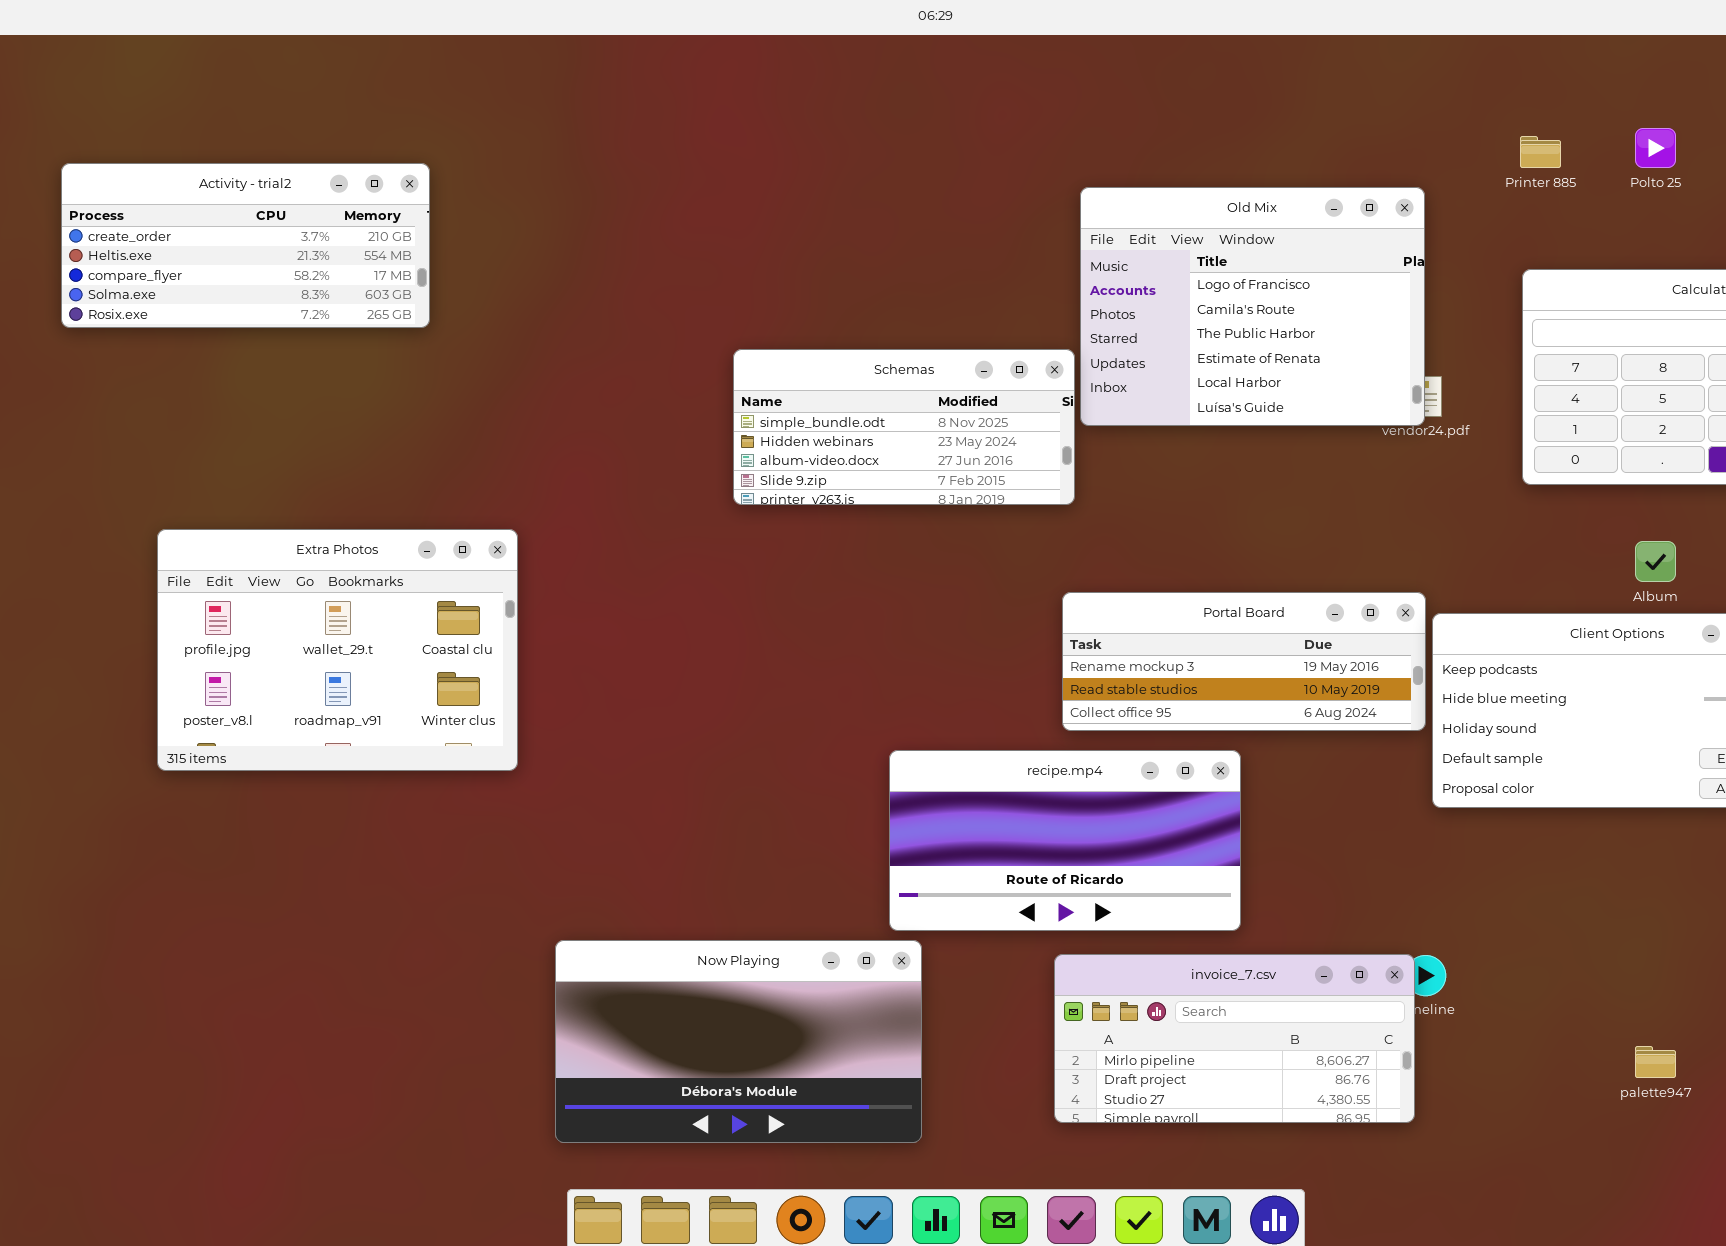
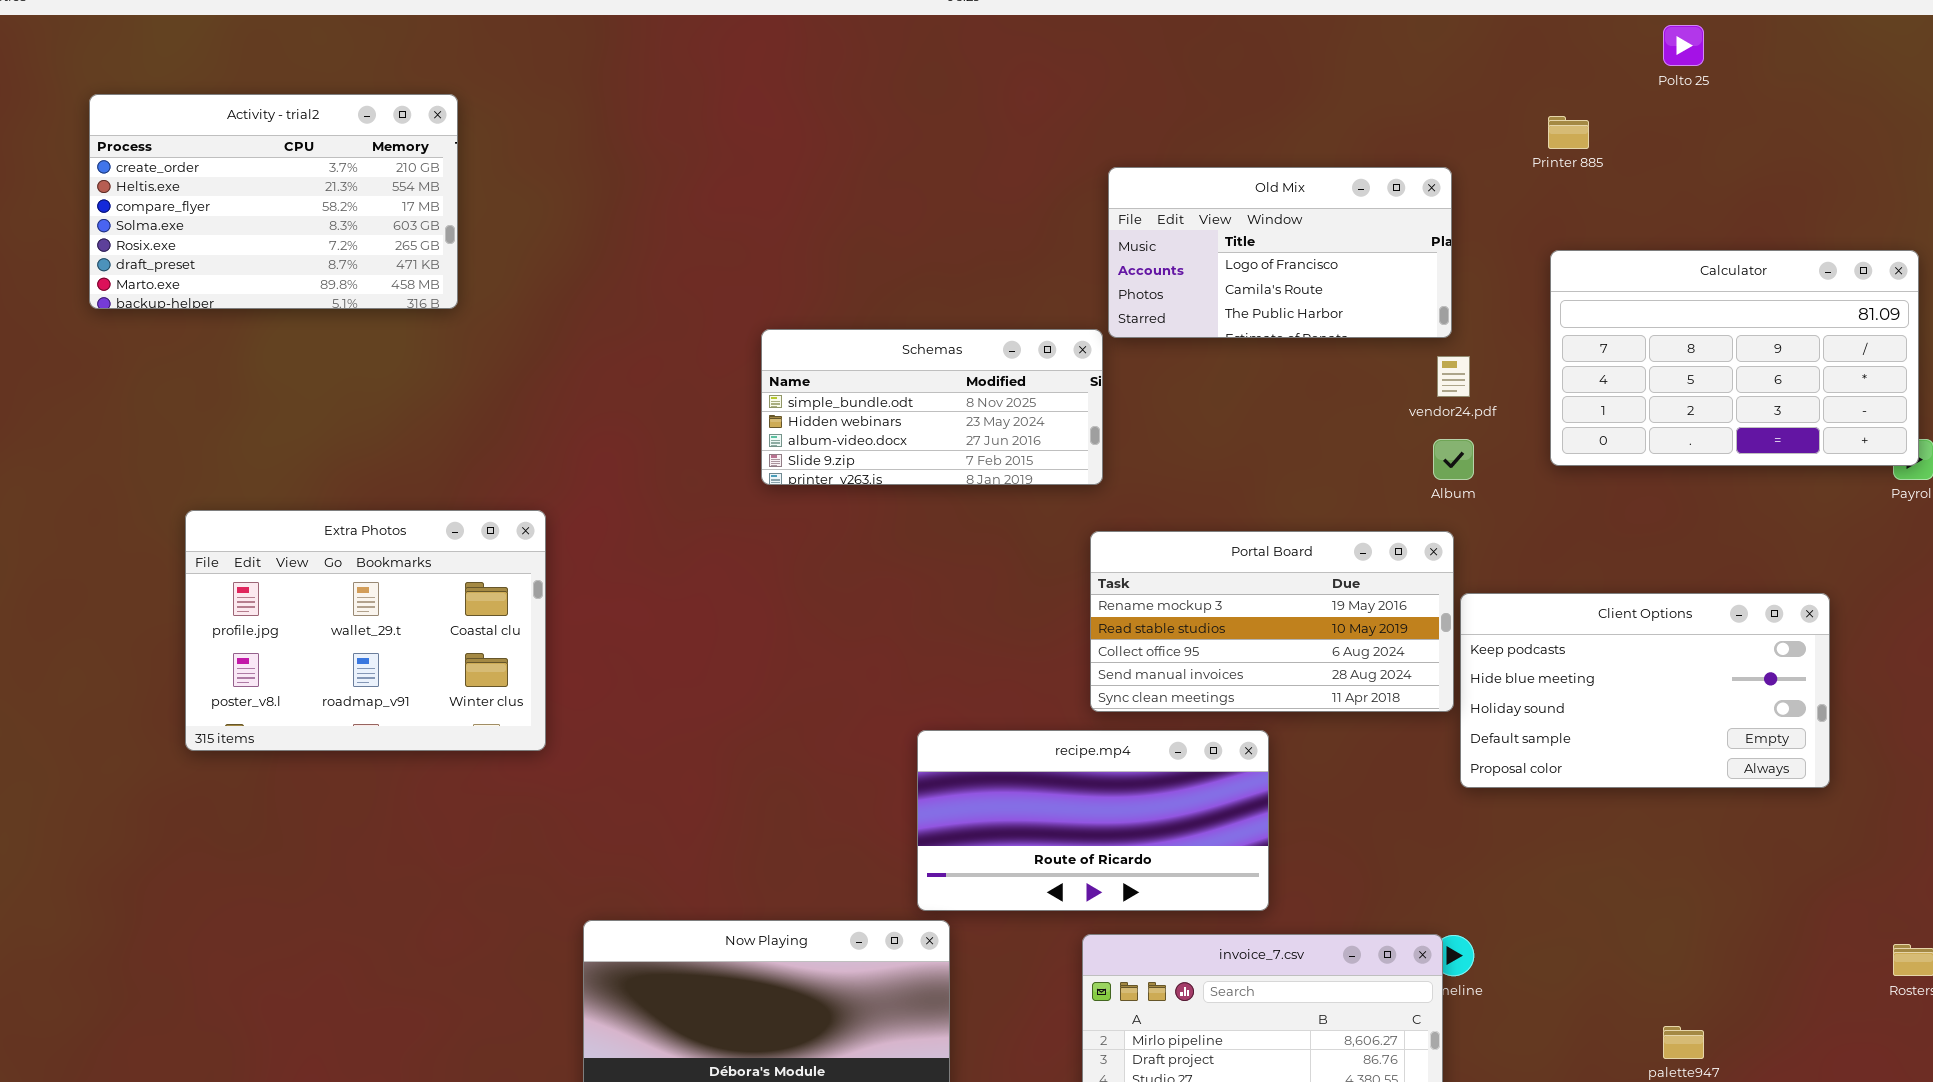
Polto 25: [1635,128,1676,168] -> [1663,25,1704,66], moved
Activity - trial2: [61,163,430,328] -> [89,94,458,309], resized
Old Mix: [1080,187,1425,426] -> [1108,167,1452,338], resized
Album: [1635,541,1676,582] -> [1433,439,1474,480], moved
Portal Board: [1062,592,1426,731] -> [1090,531,1454,712], resized

